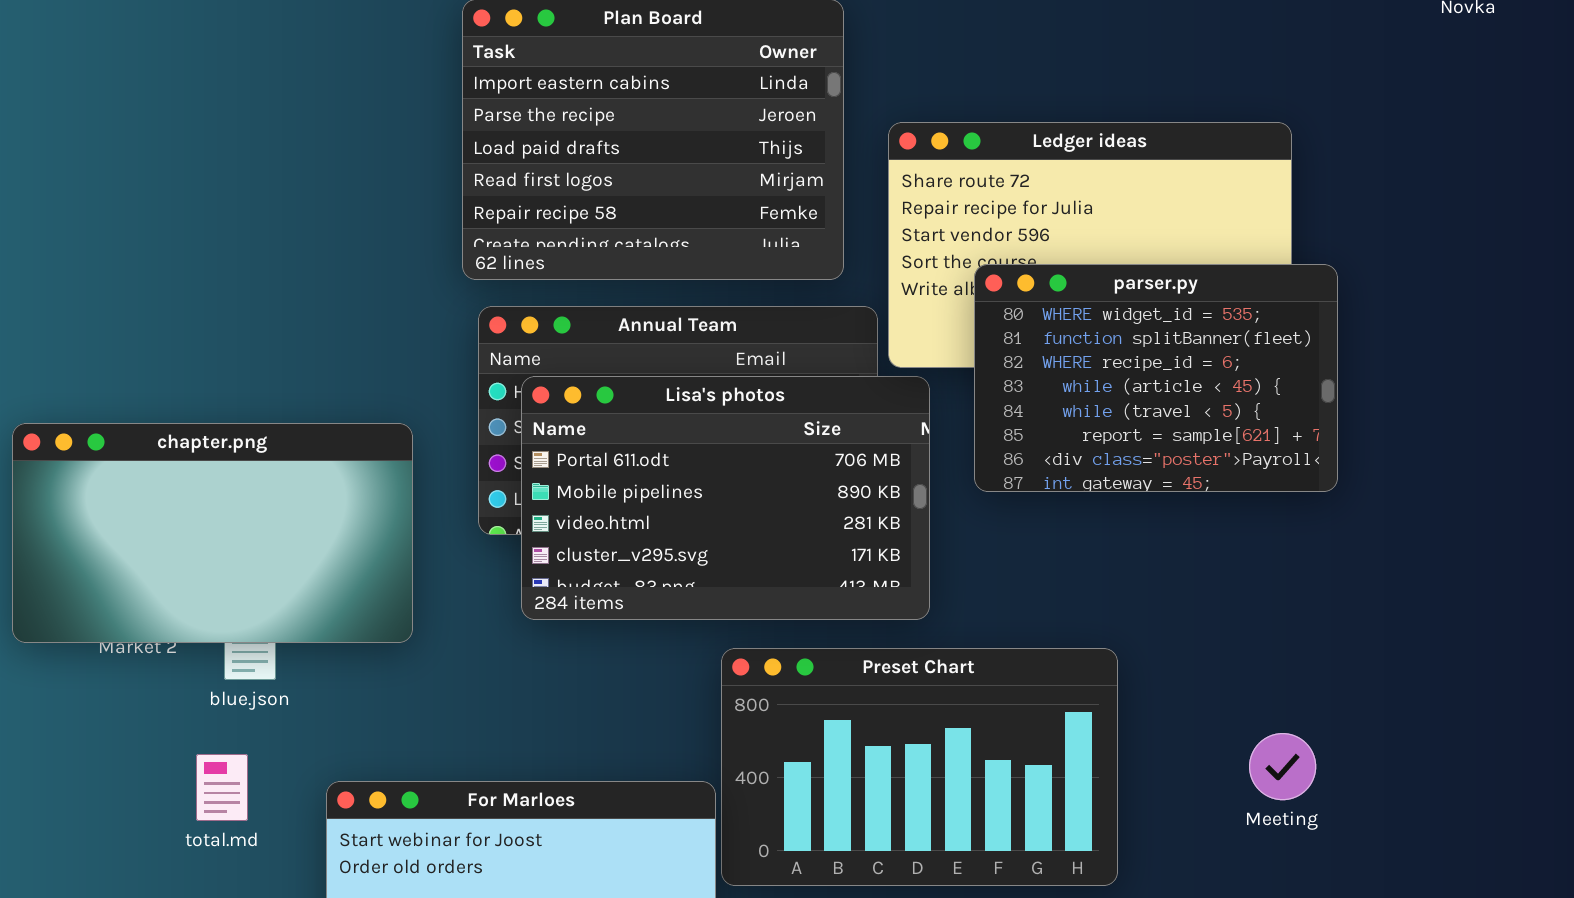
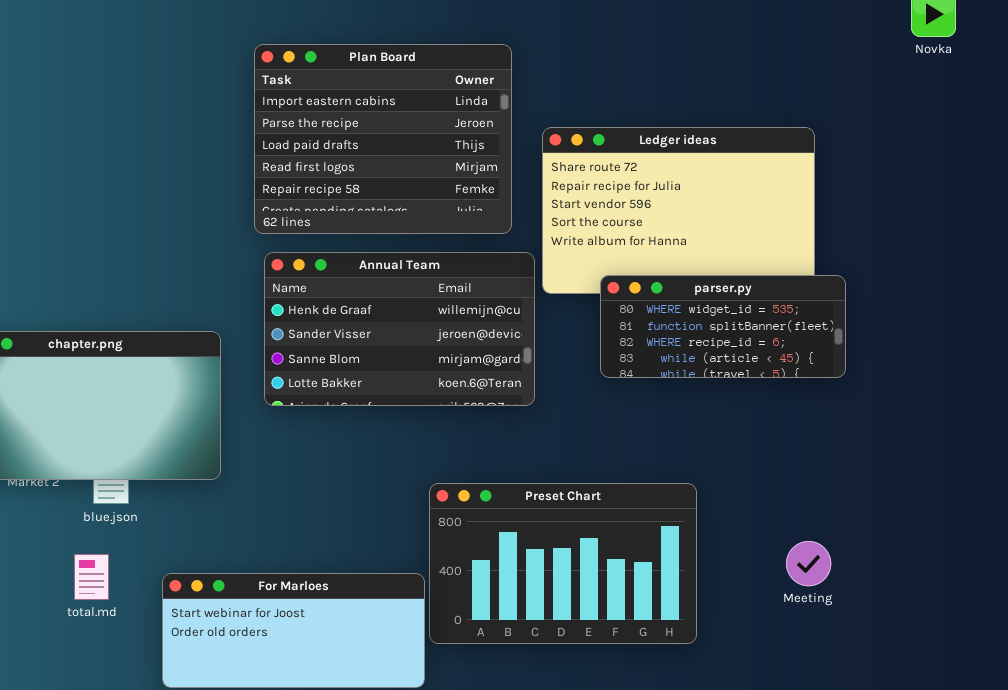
parser.py: [974,264,1338,492] -> [600,275,846,378], resized
Lisa's photos: [521,376,930,620] -> none, closed

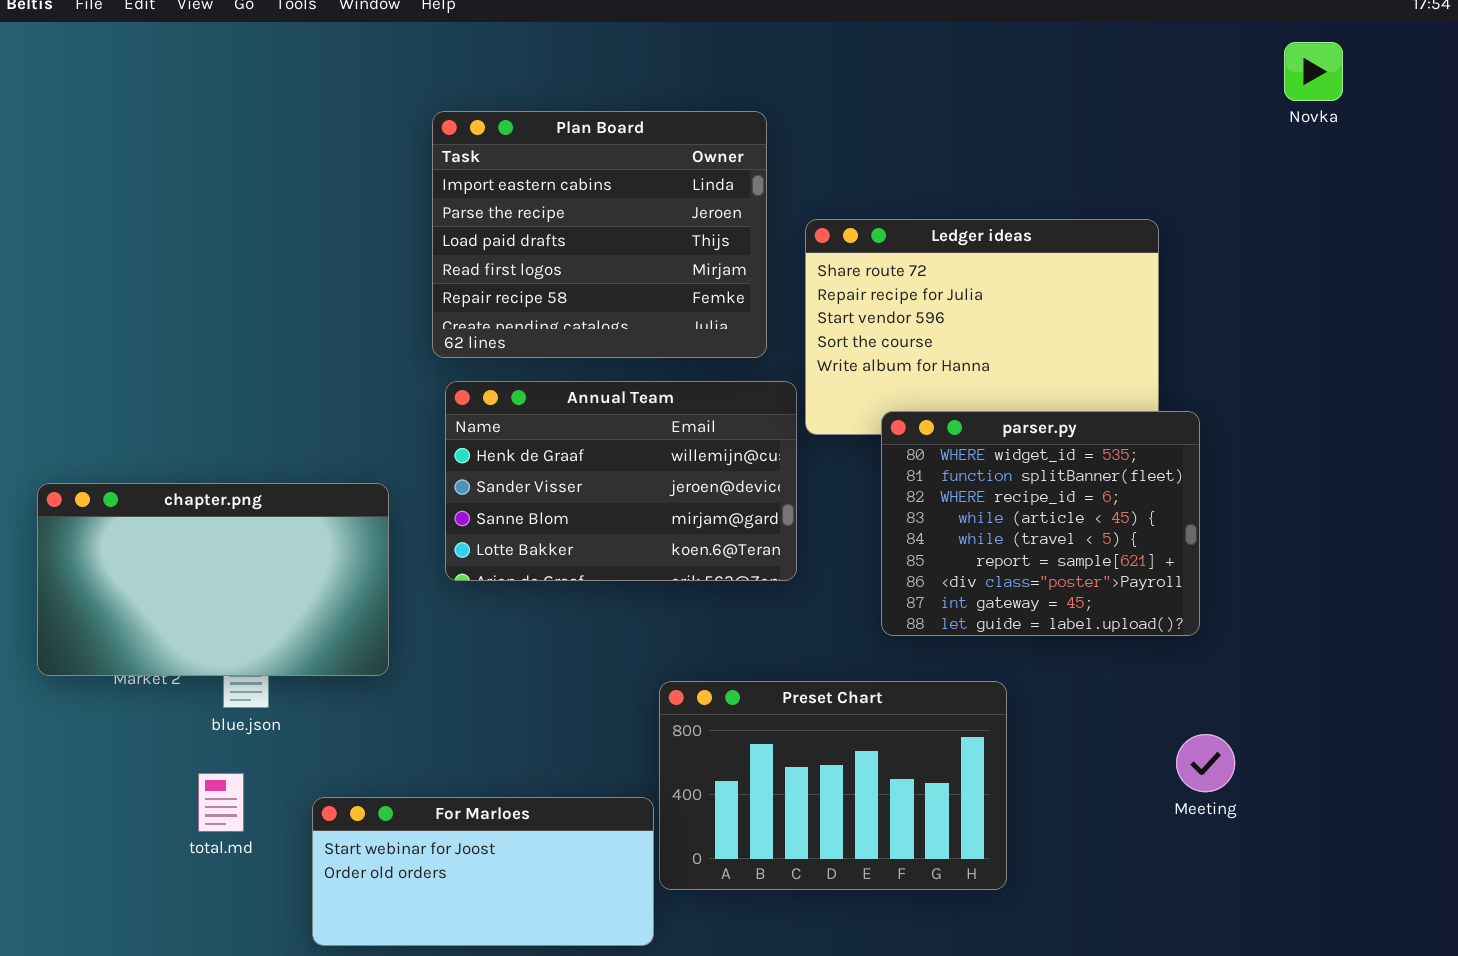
parser.py: [600,275,846,378] -> [881,411,1200,636], resized
Meeting: [786,541,831,586] -> [1176,734,1235,792], moved

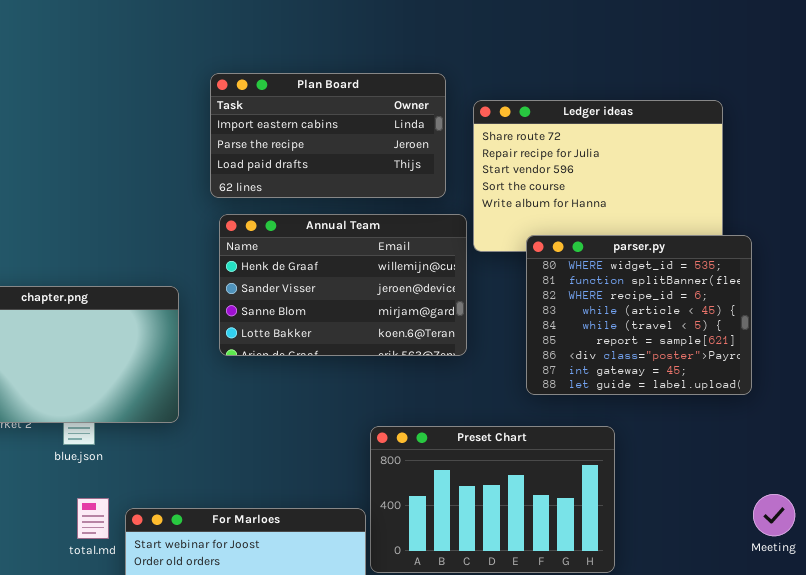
Plan Board: [432,111,767,358] -> [210,73,446,198], resized
Meeting: [1176,734,1235,792] -> [753,494,795,536], moved
total.md: [198,773,244,832] -> [77,498,109,539], moved

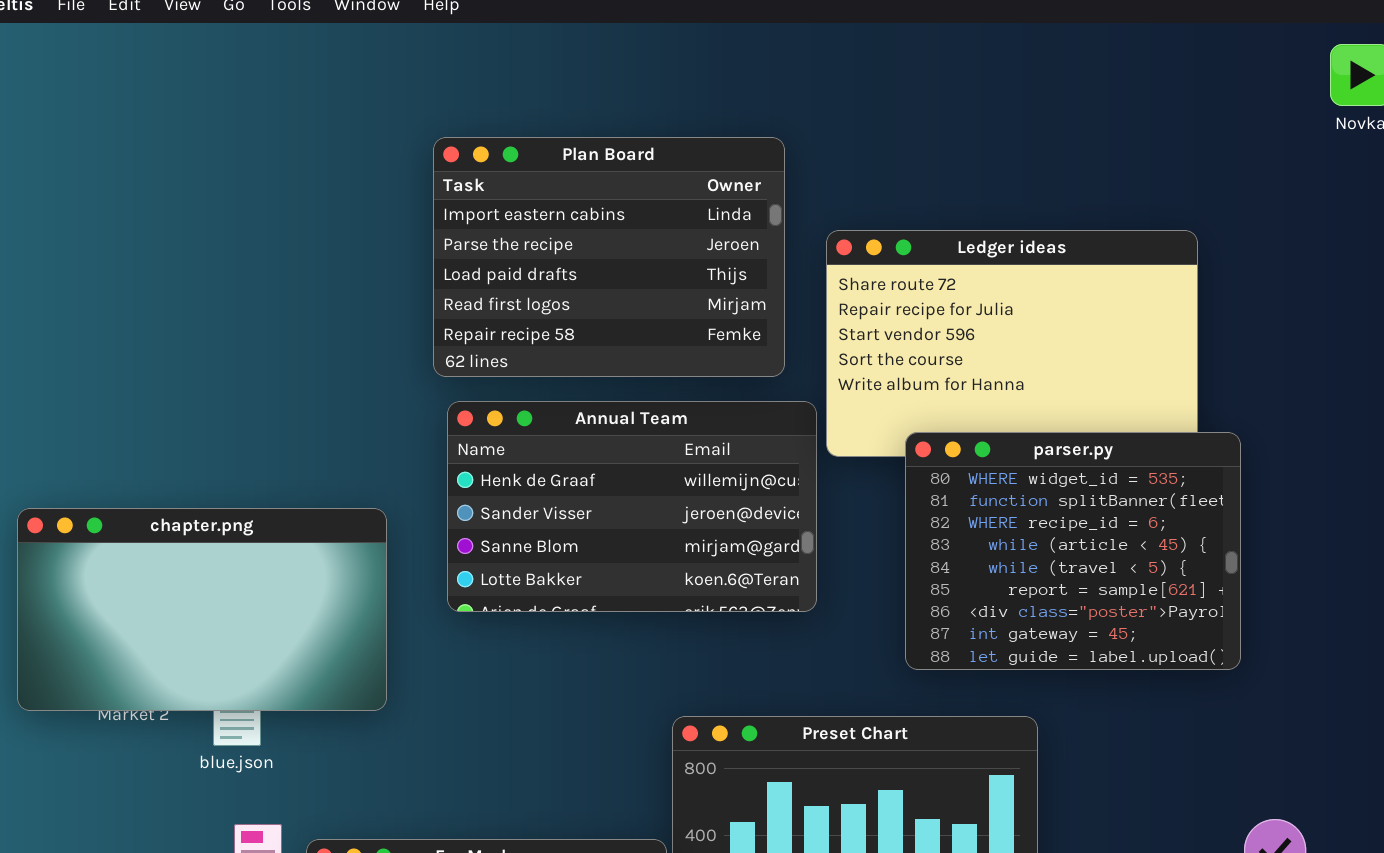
Plan Board: [210,73,446,198] -> [433,137,785,377], resized

